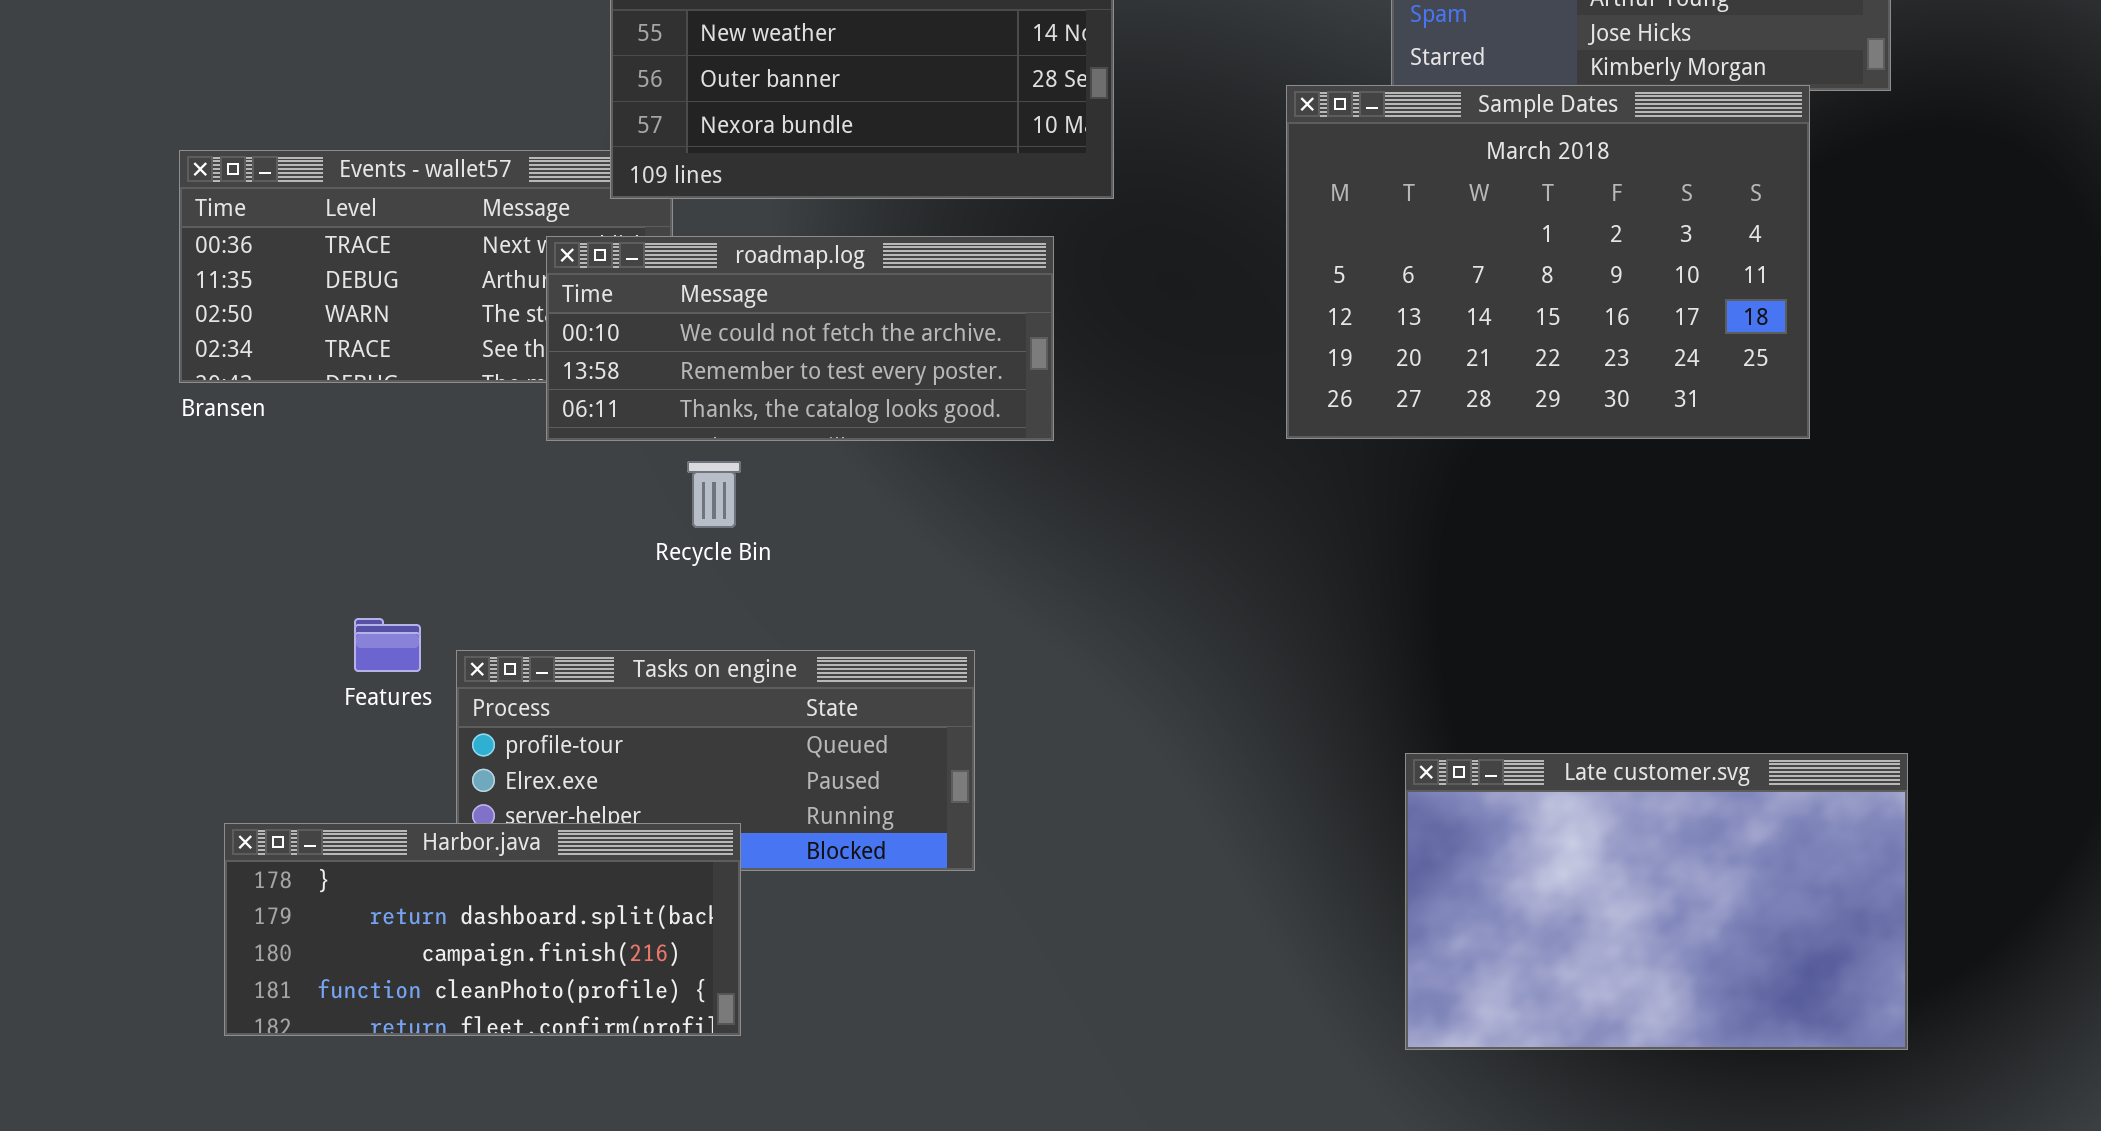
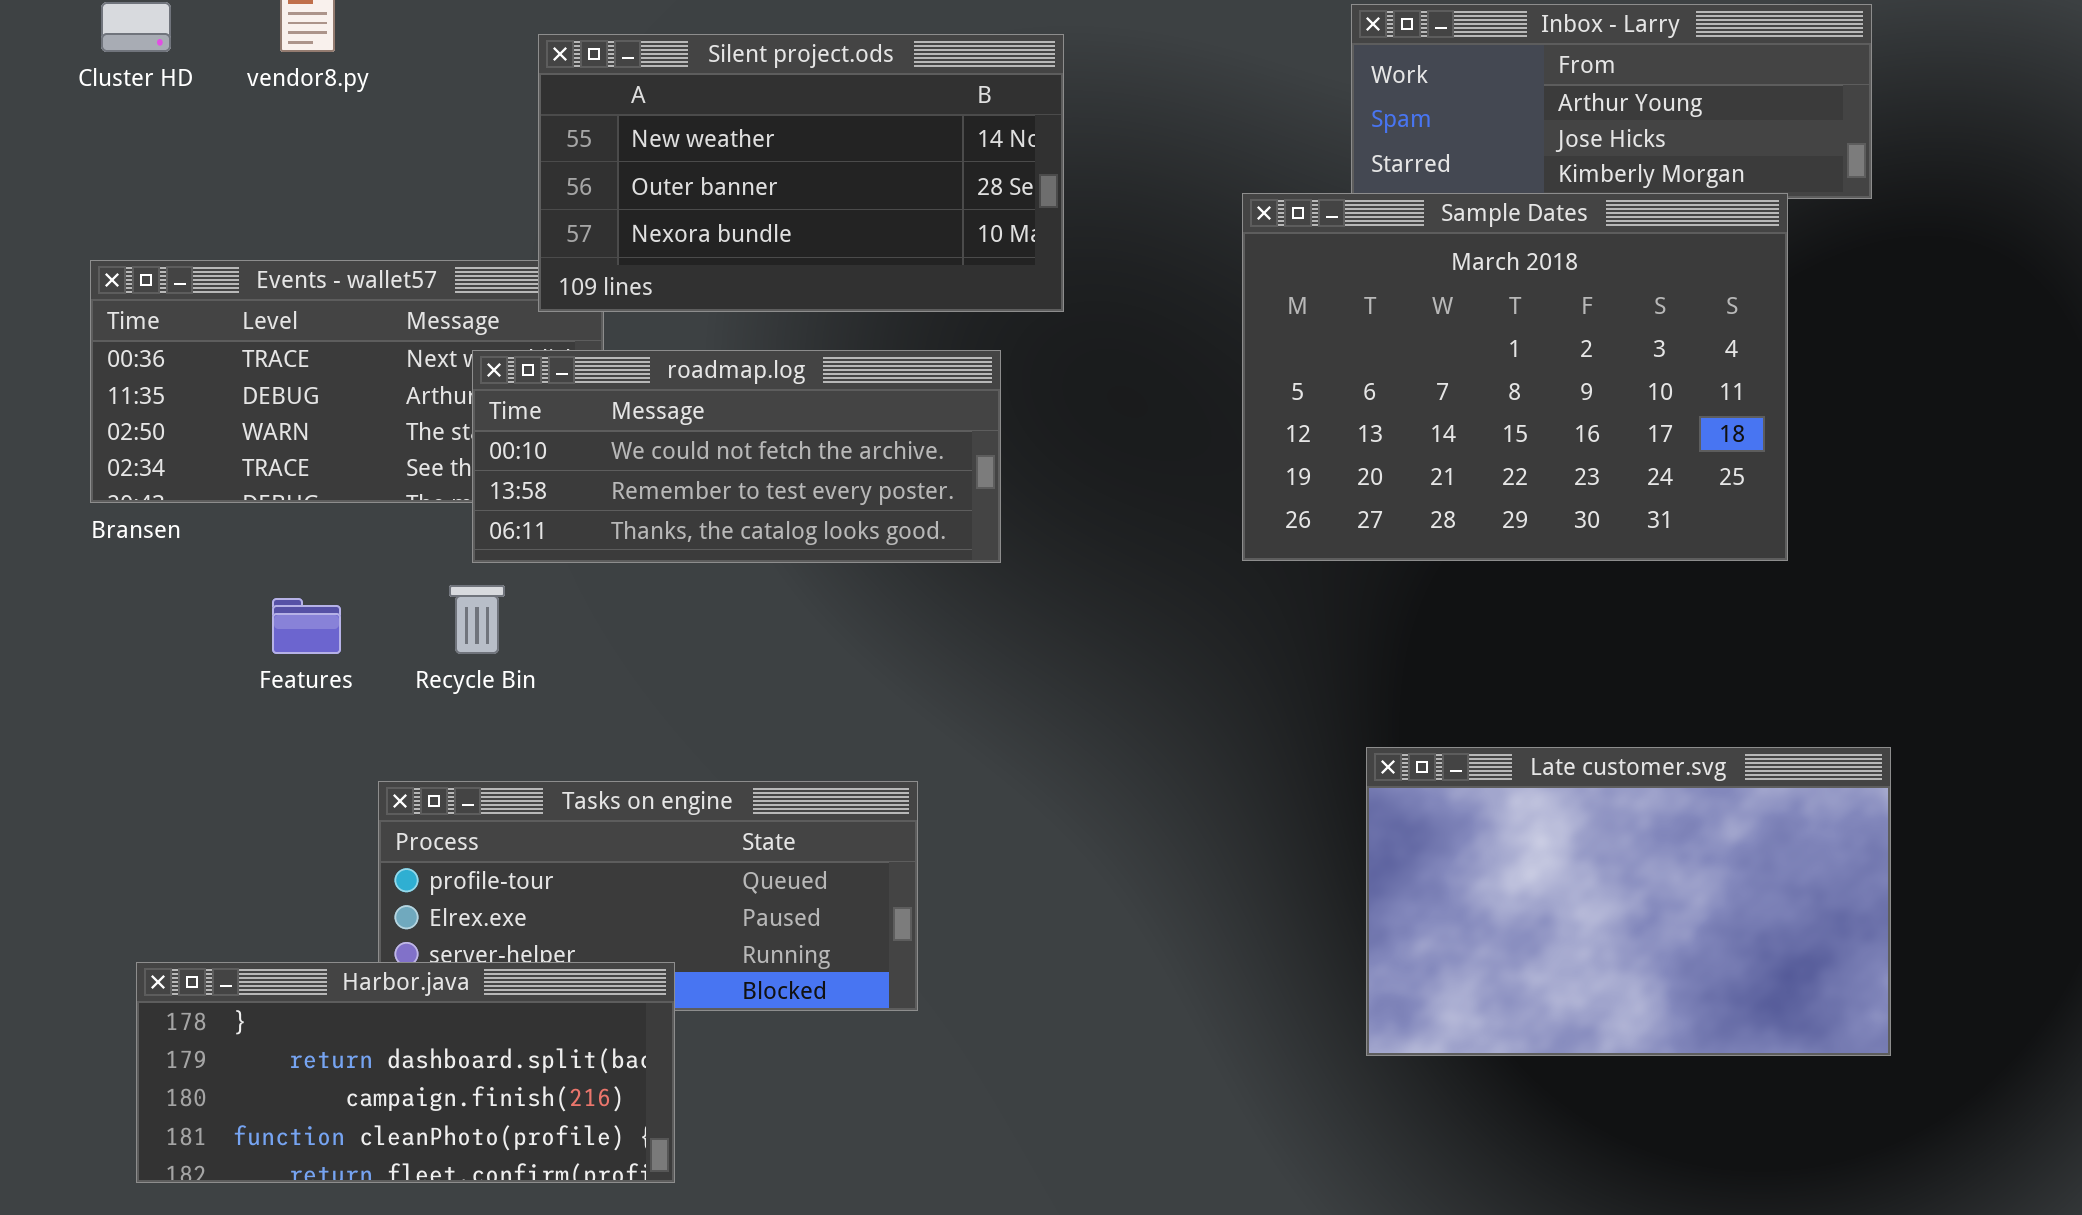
Recycle Bin: [687,461,741,528] -> [449,585,505,654], moved
Features: [354,618,421,672] -> [272,598,341,654], moved
Late customer.svg: [1405,753,1908,1050] -> [1366,747,1891,1056], moved

